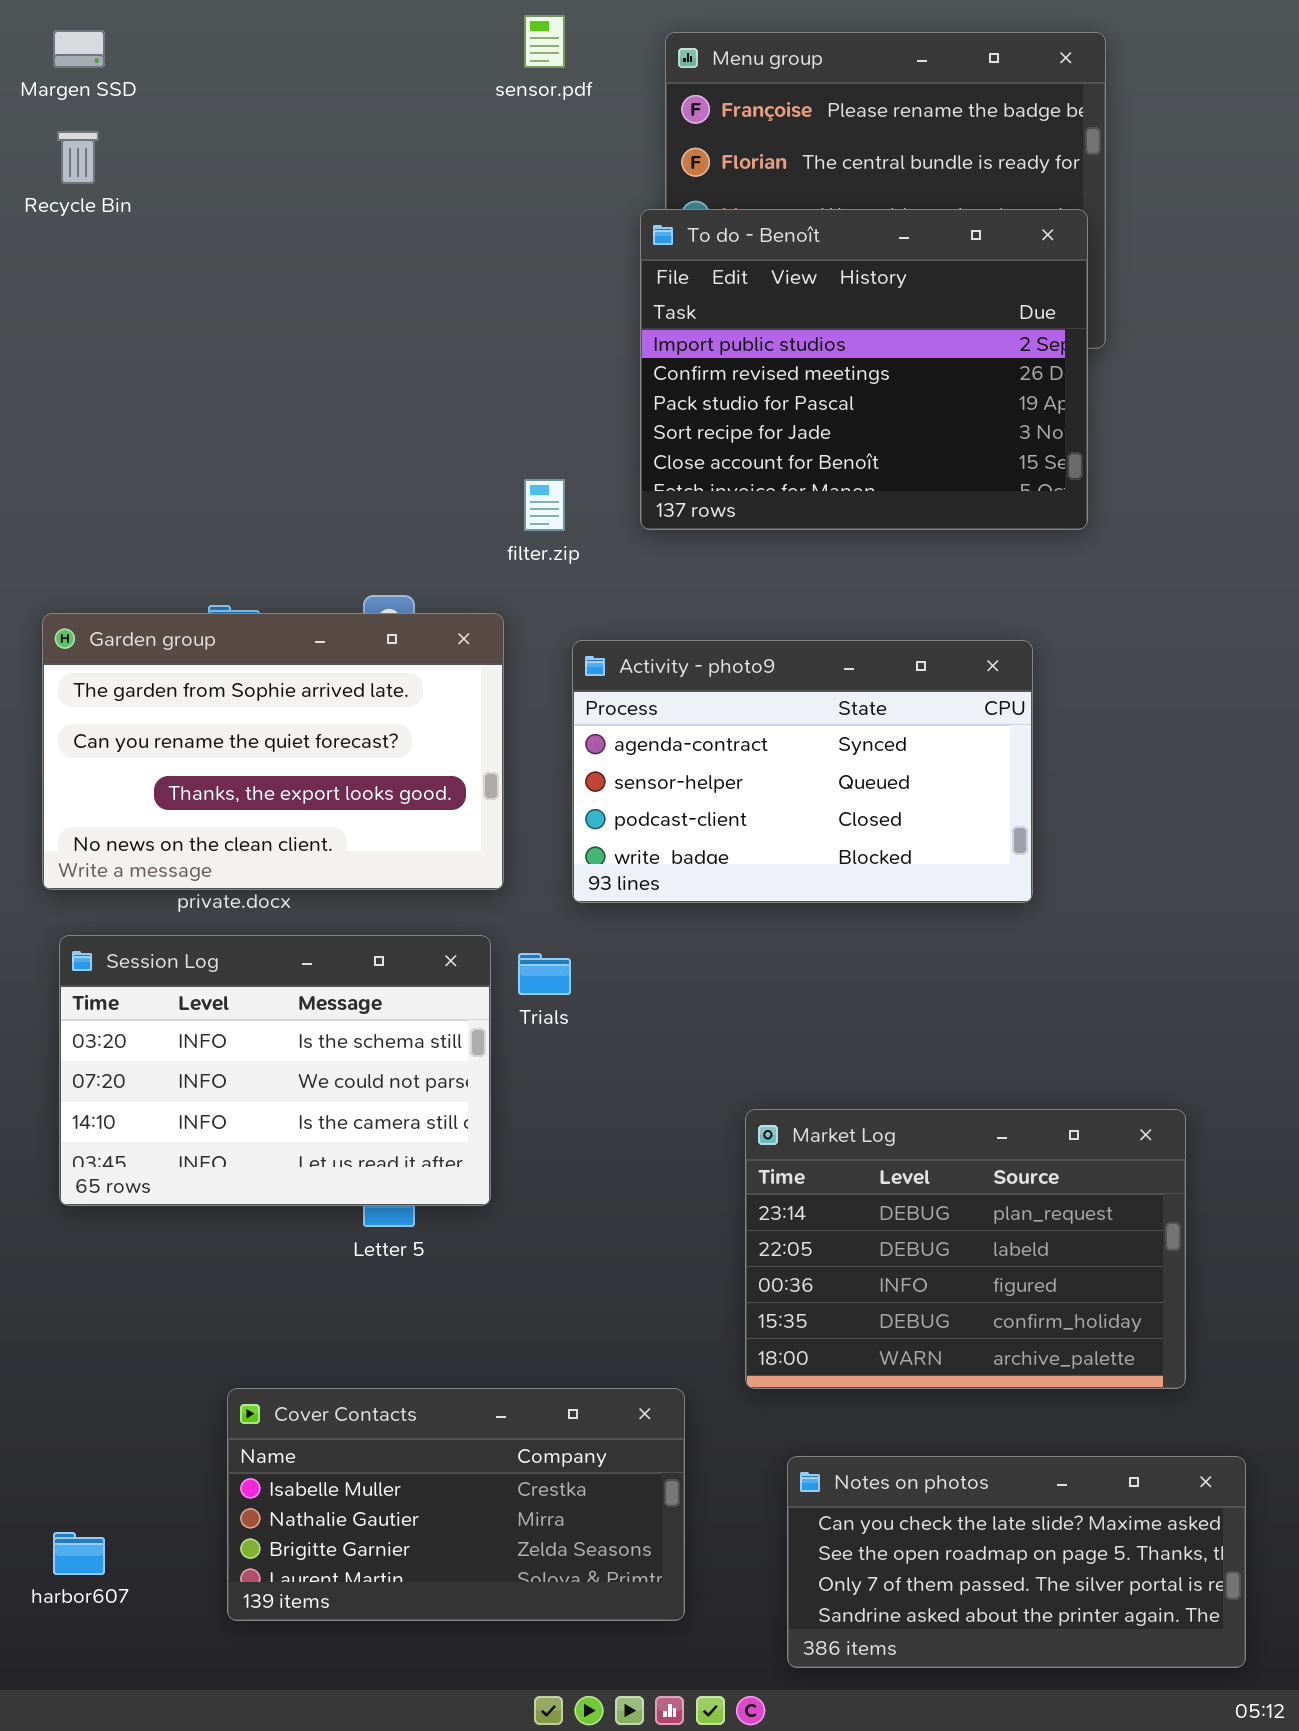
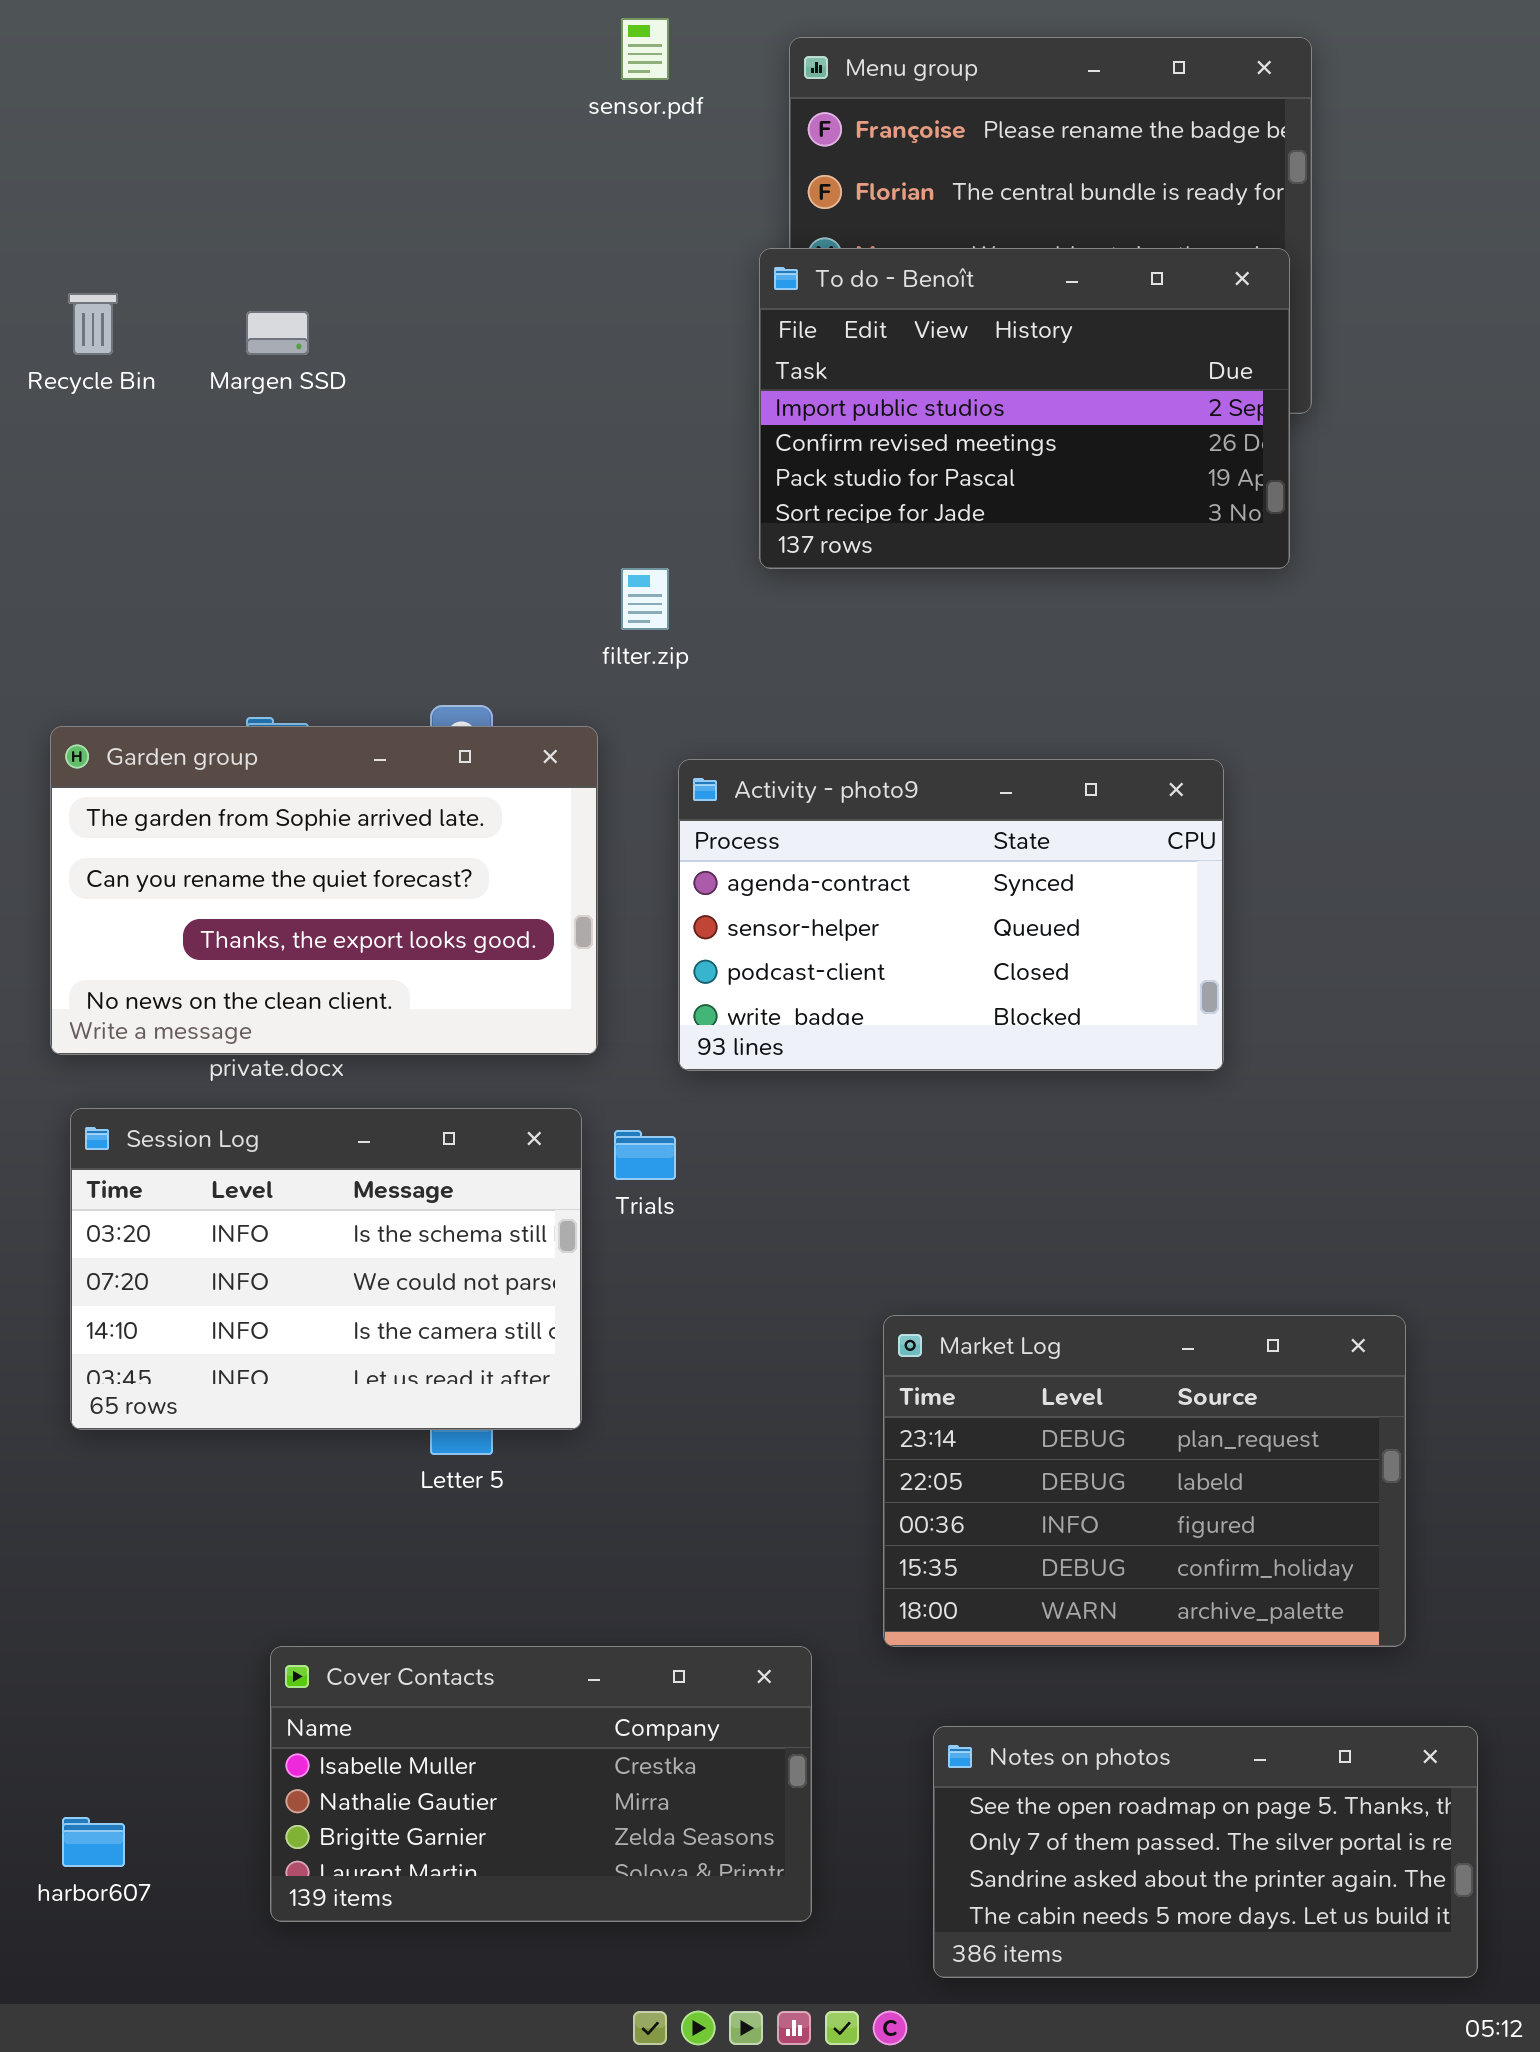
Margen SSD: [53,30,105,68] -> [246,311,309,355], moved
Recycle Bin: [57,131,99,184] -> [68,293,118,355], moved
To do - Benoît: [640,209,1088,530] -> [759,248,1290,569], resized
Notes on photos: [787,1456,1246,1668] -> [933,1726,1478,1978], scrolled down 1 row

